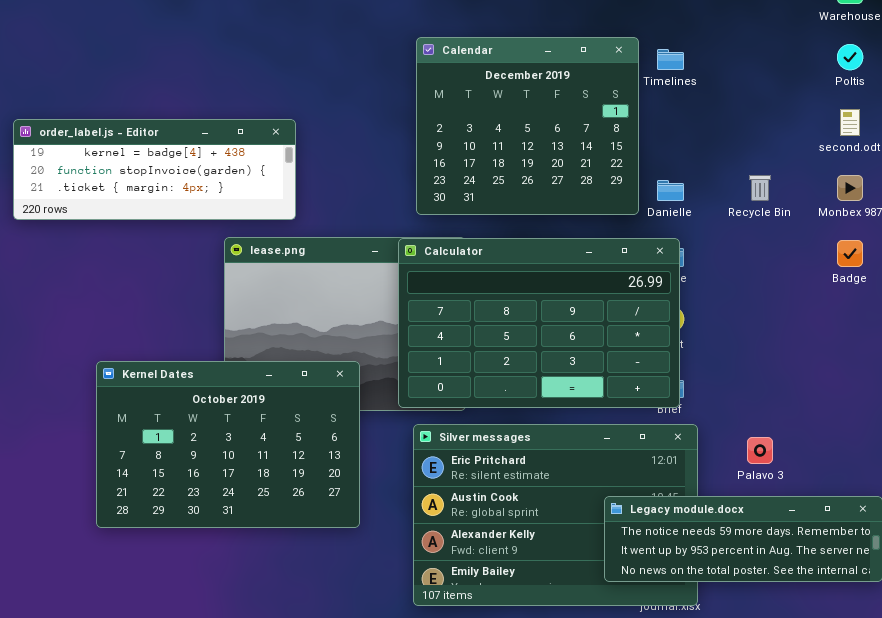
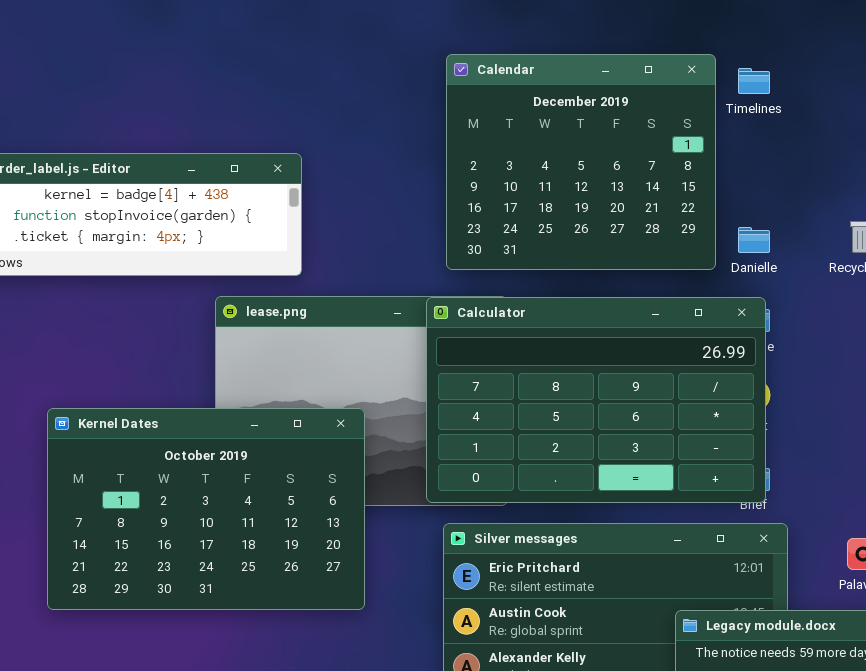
Kernel Dates: [96,361,360,528] -> [47,408,365,610], moved

